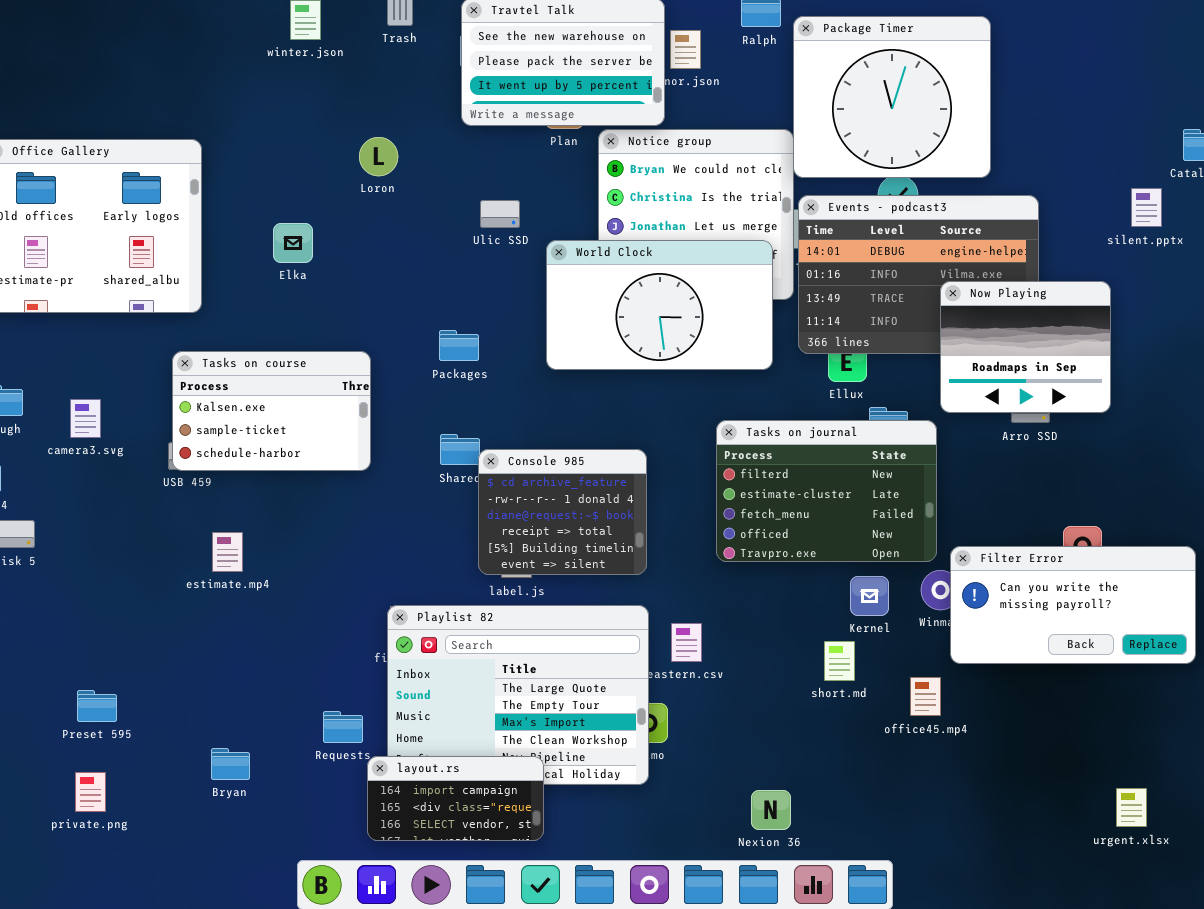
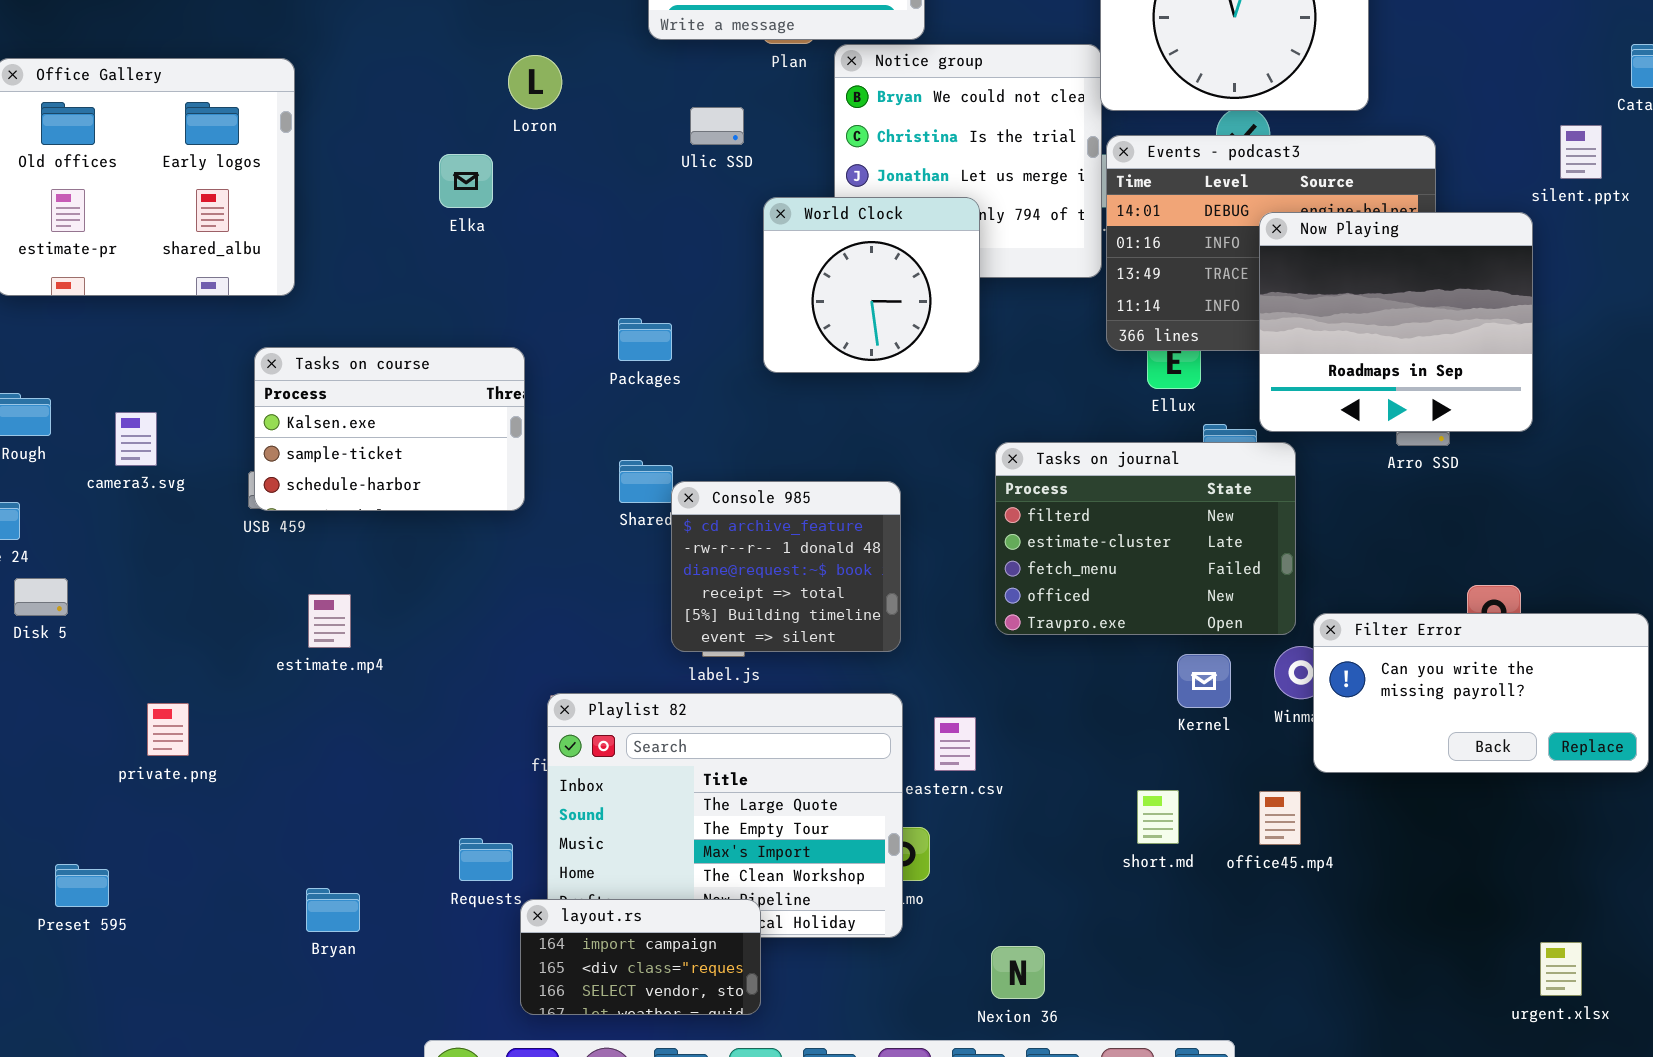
Ulic SSD: [480,200,520,228] -> [690,107,744,145], moved
Elka: [273,223,313,263] -> [439,154,493,208], moved
World Clock: [546,240,773,370] -> [763,197,980,373], resized
Now Playing: [940,281,1111,413] -> [1259,212,1533,432], resized
short.md: [824,641,855,681] -> [1137,790,1179,844], moved
Preset 595: [77,690,117,722] -> [55,864,109,907], moved
private.png: [75,772,106,812] -> [147,703,189,756], moved
Nexion 36: [751,790,791,830] -> [991,946,1045,999], moved

